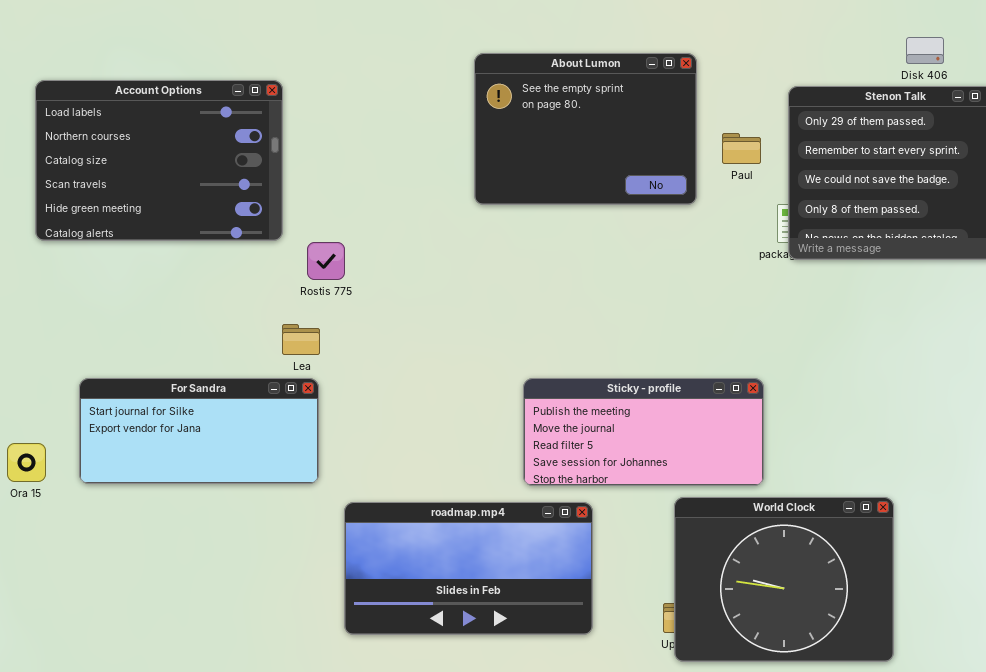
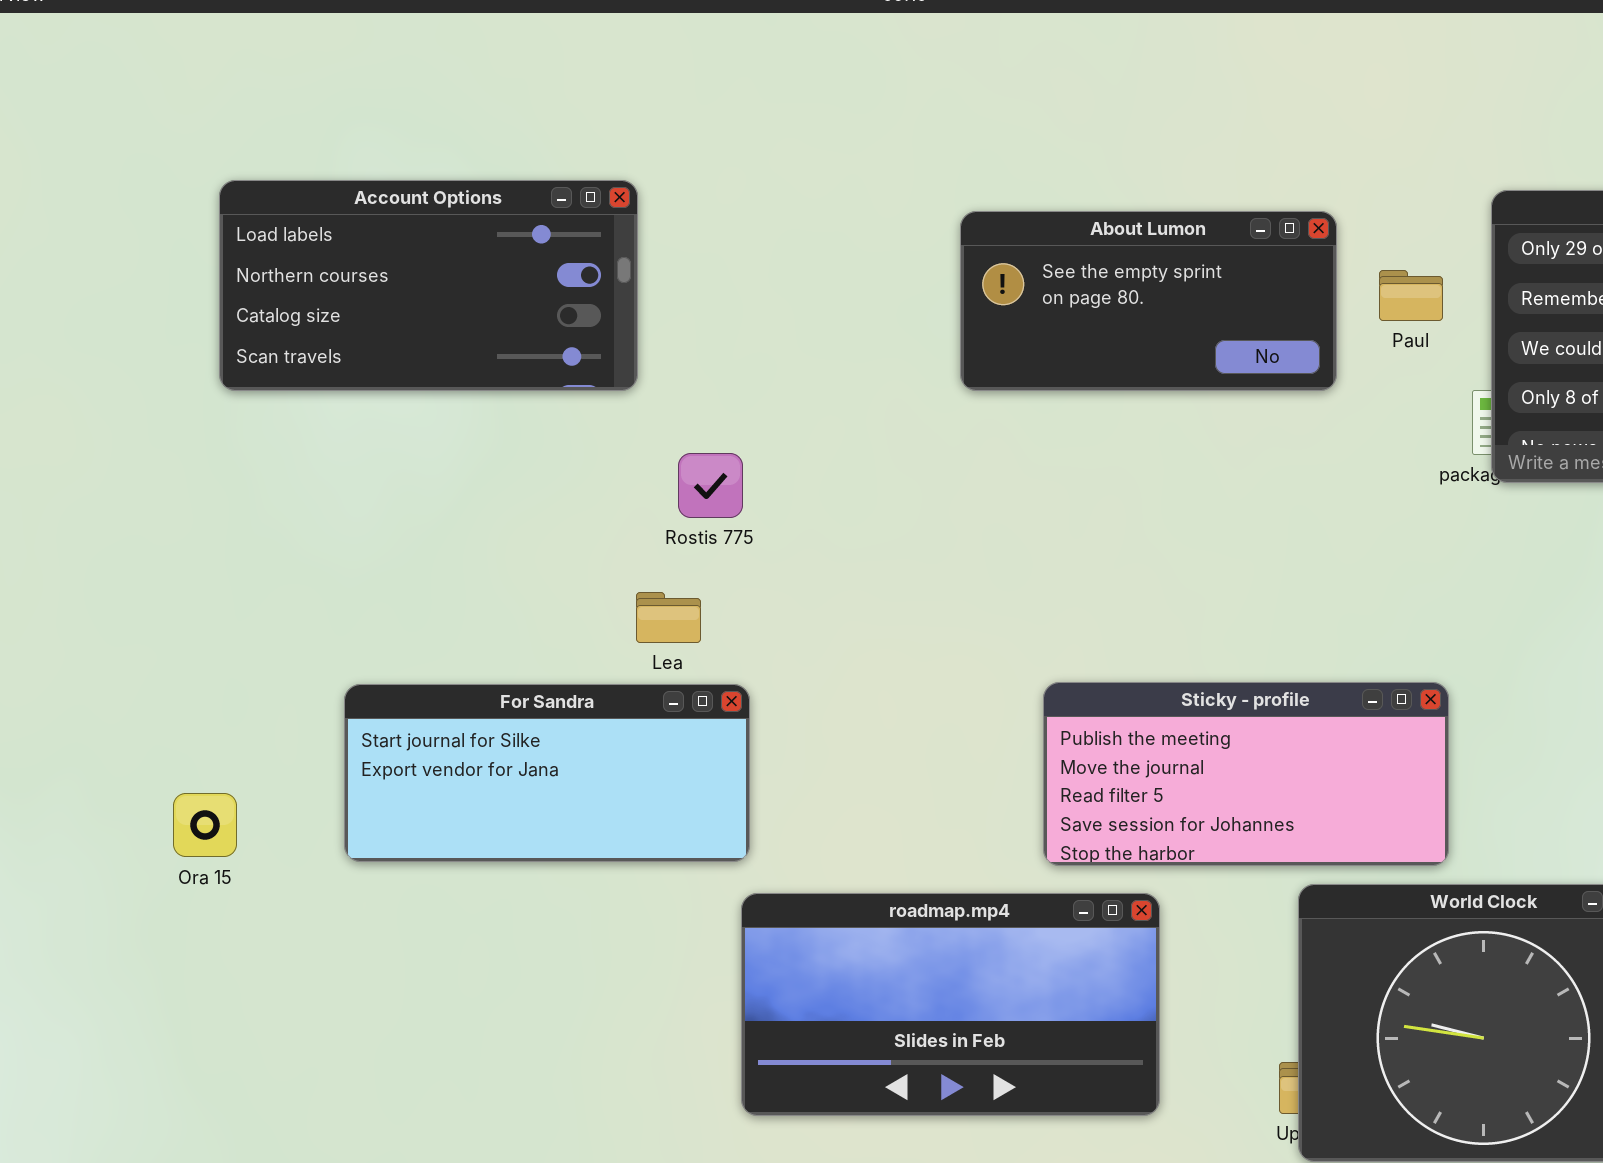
About Lumon: [474,53,697,205] -> [960,211,1337,391], resized
Account Options: [35,80,283,241] -> [219,180,638,391], resized
For Sandra: [79,378,319,484] -> [344,684,750,862], moved

